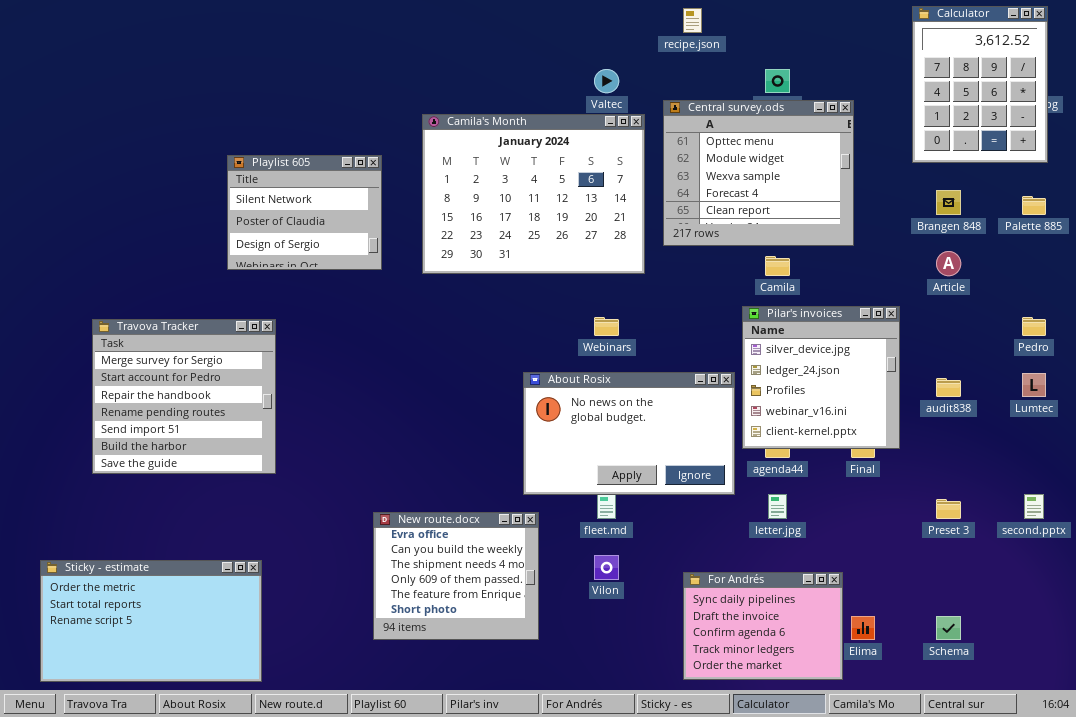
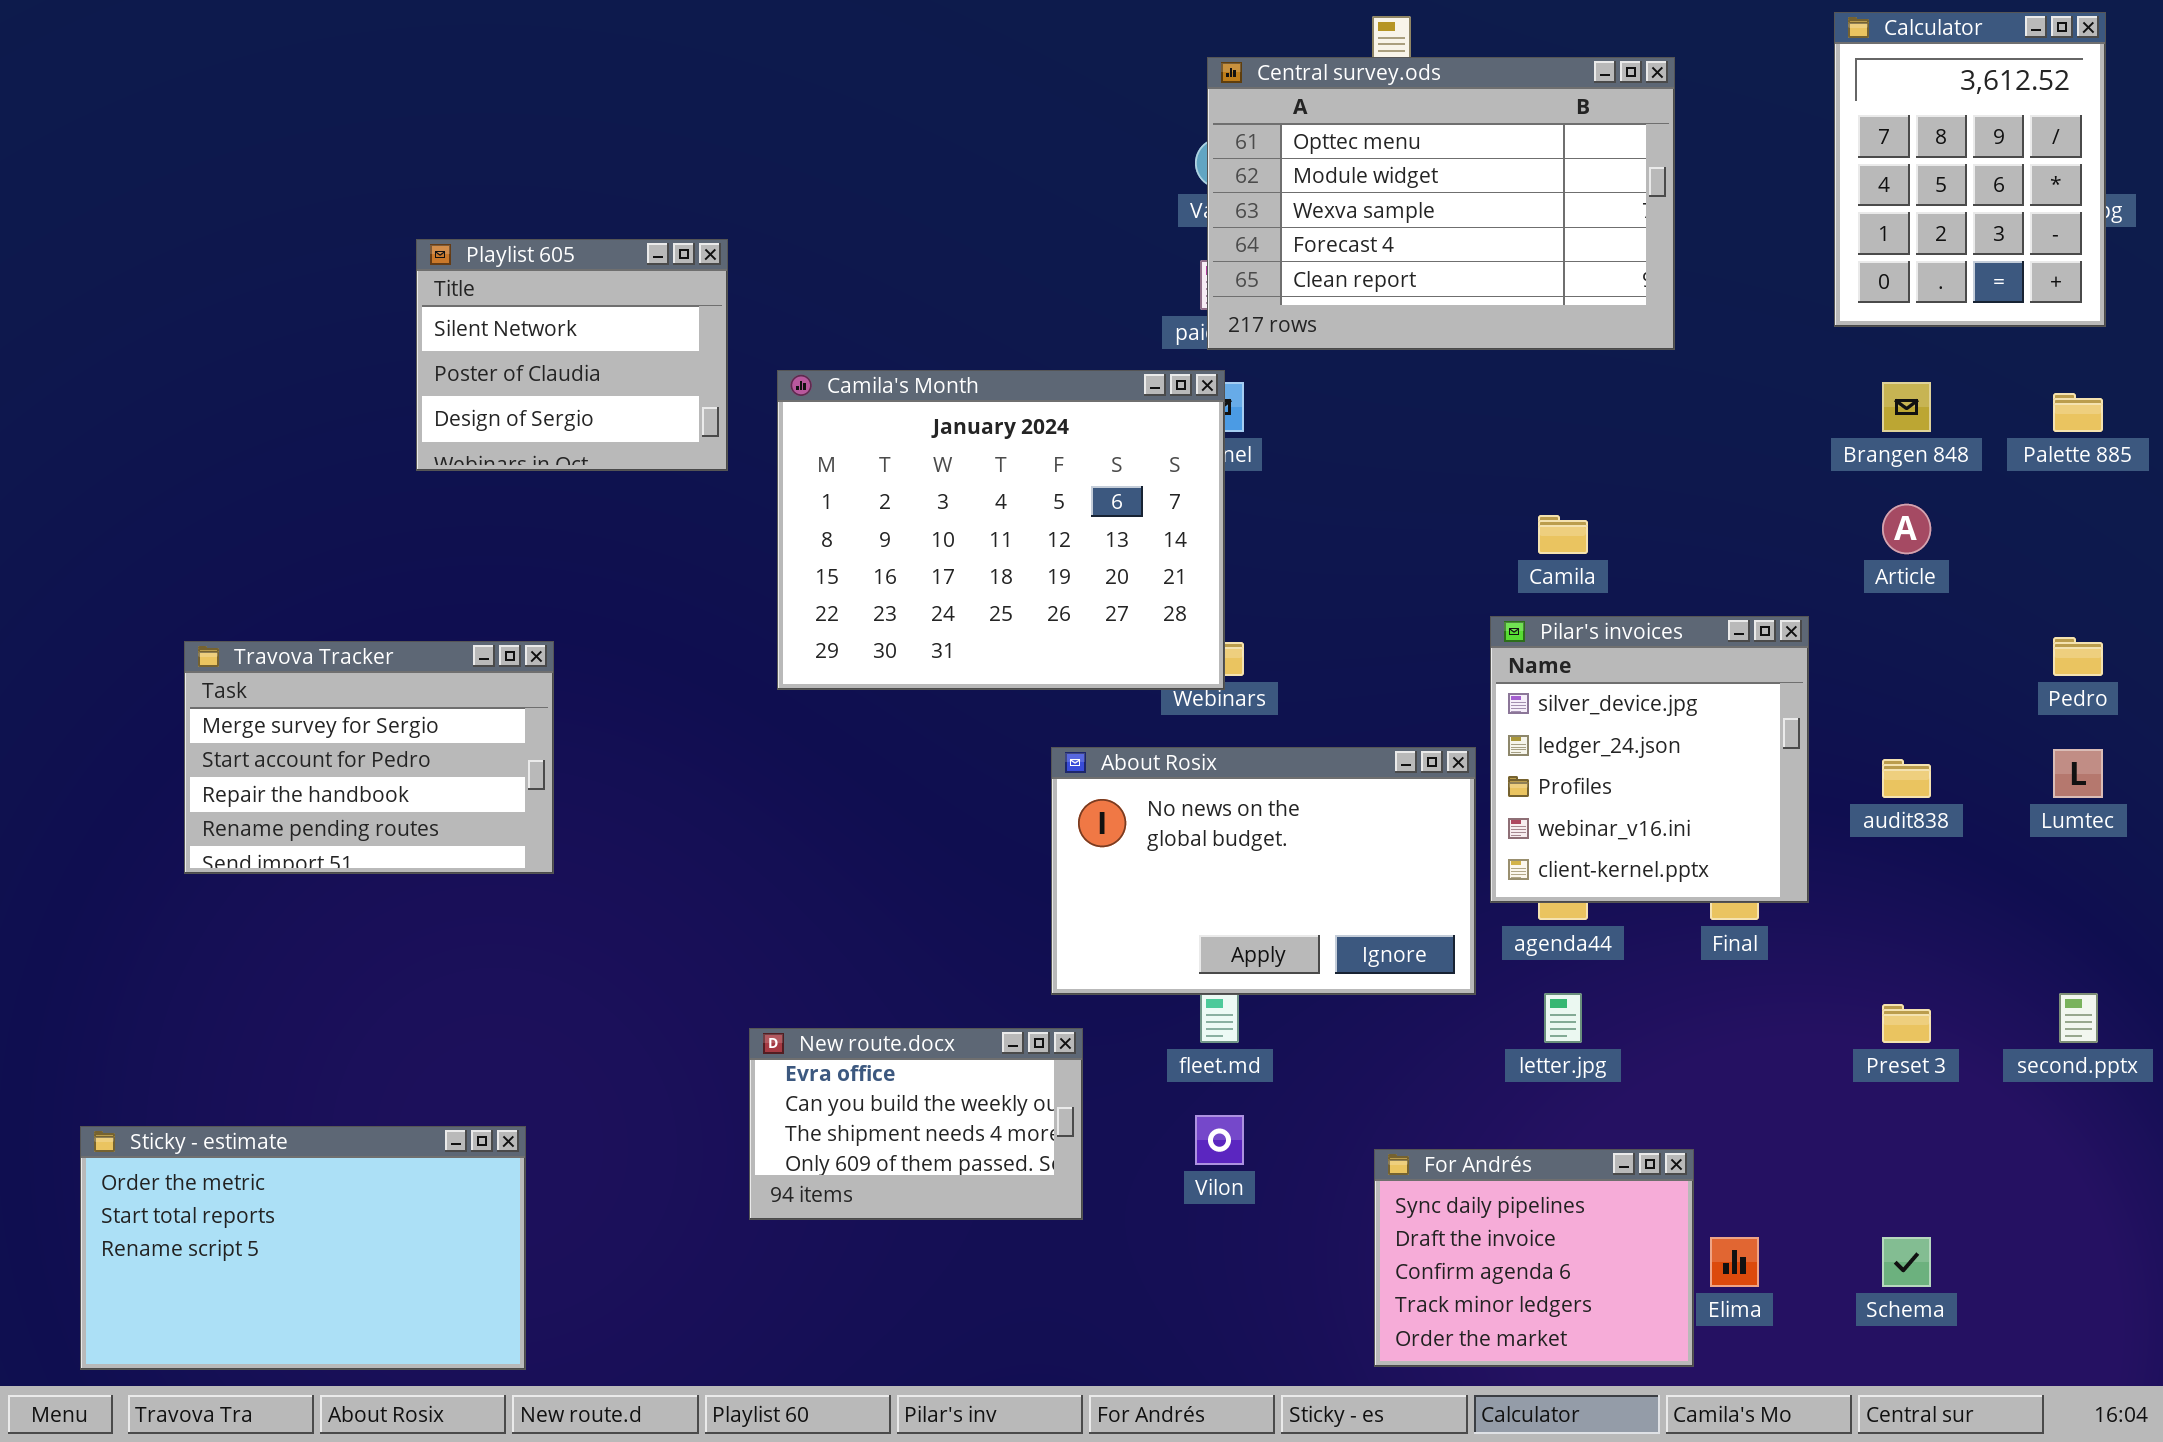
Central survey.ods: [663,100,854,246] -> [1207,57,1675,350], moved, resized
Camila's Month: [422,114,645,274] -> [777,370,1225,690], moved
Playlist 605: [227,155,382,270] -> [416,239,728,471], moved
Travova Tracker: [92,319,276,474] -> [184,641,554,874], resized
New route.docx: [373,512,539,640] -> [749,1028,1083,1220], resized

